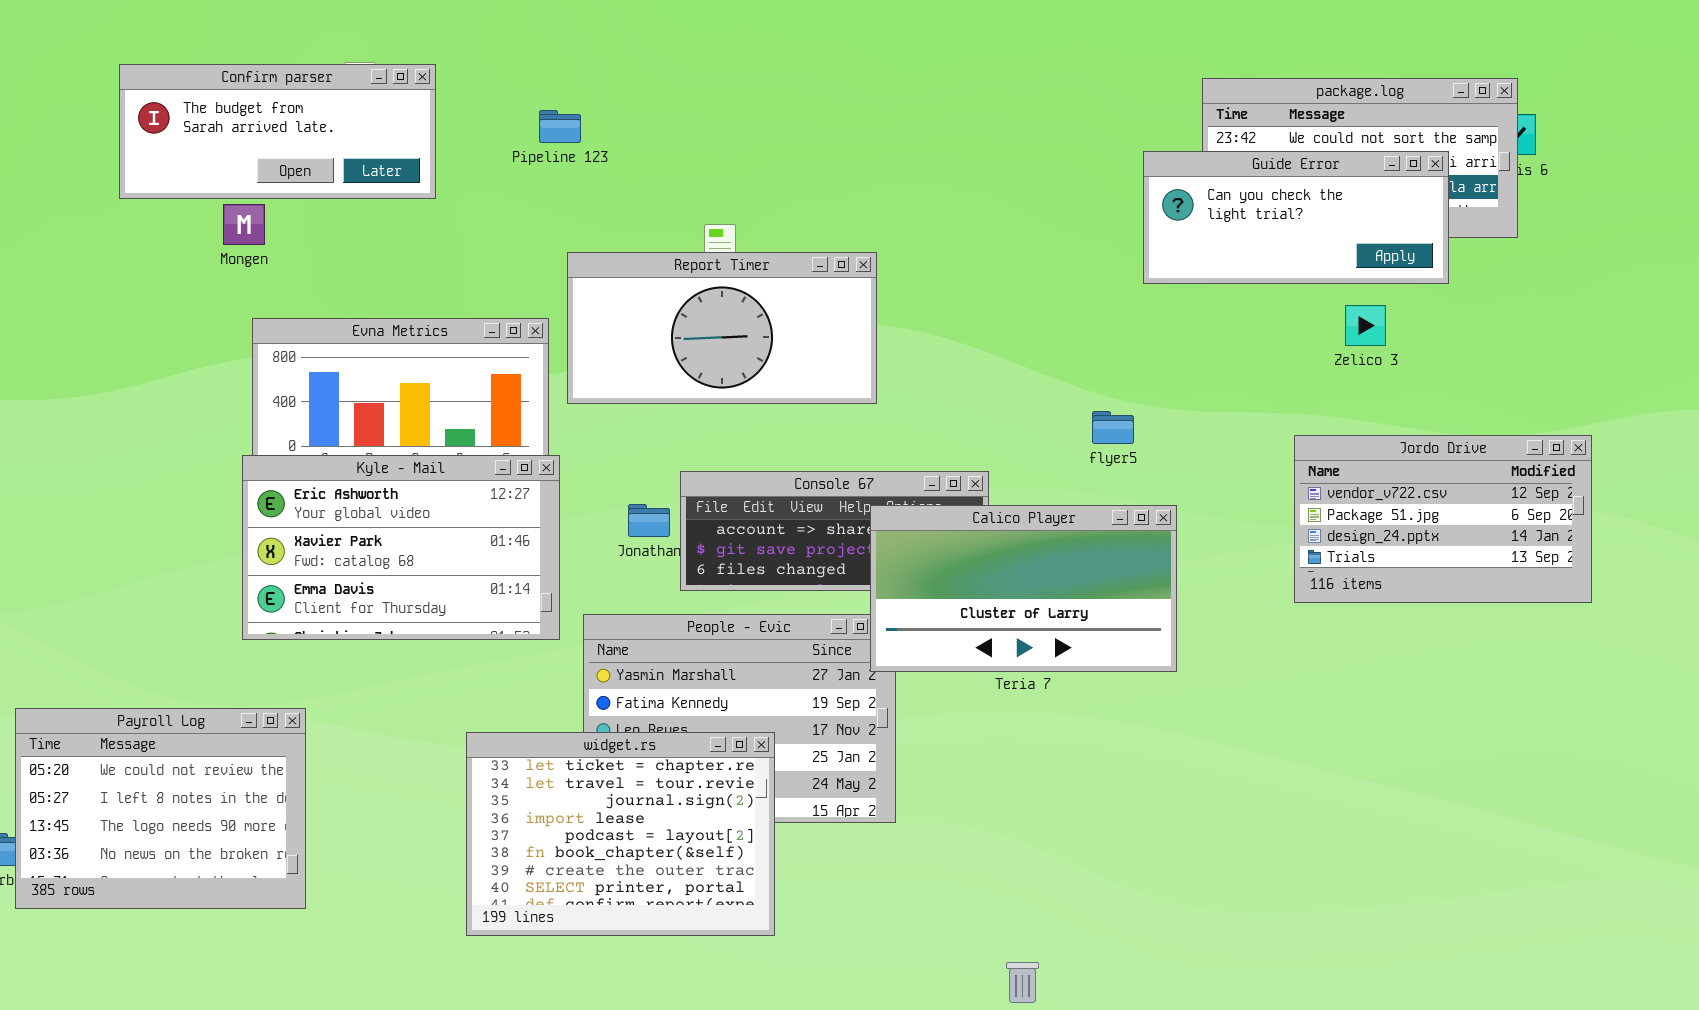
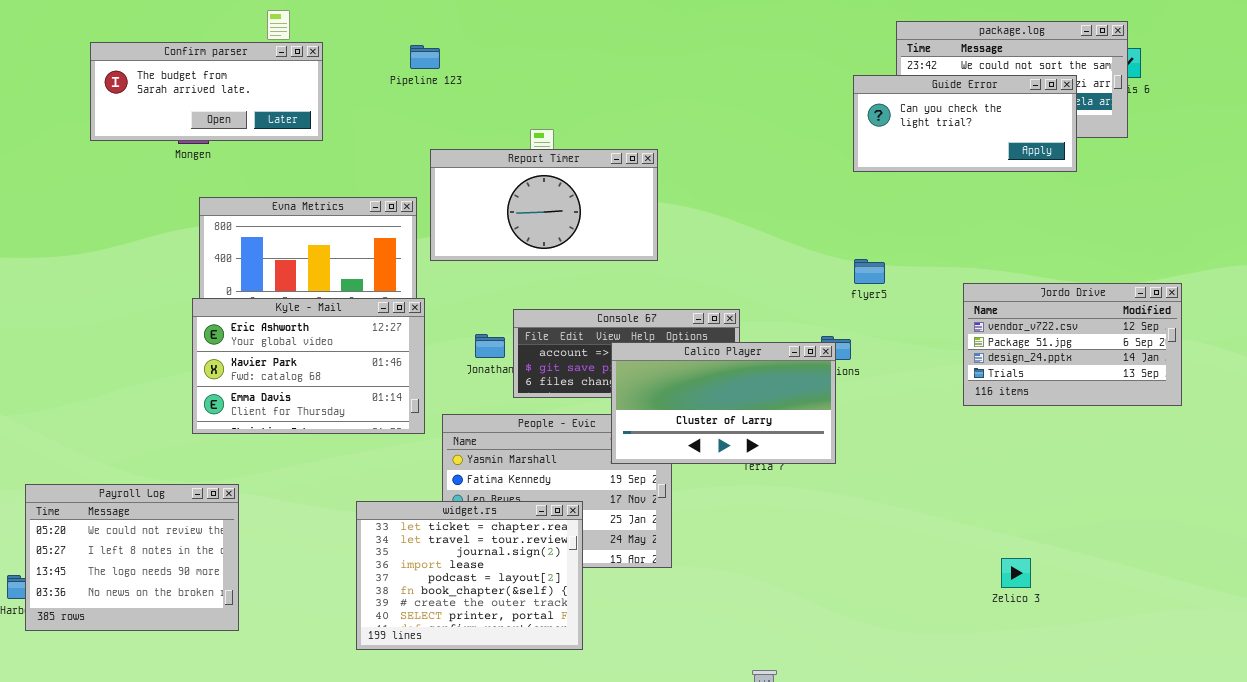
Confirm parser: [119,64,436,199] -> [90,42,323,141], moved
Zelico 3: [1345,305,1386,346] -> [1001,558,1031,588], moved
flyer5: [1092,411,1134,444] -> [854,259,885,284], moved
Calico Player: [870,505,1177,672] -> [611,342,836,464], moved

